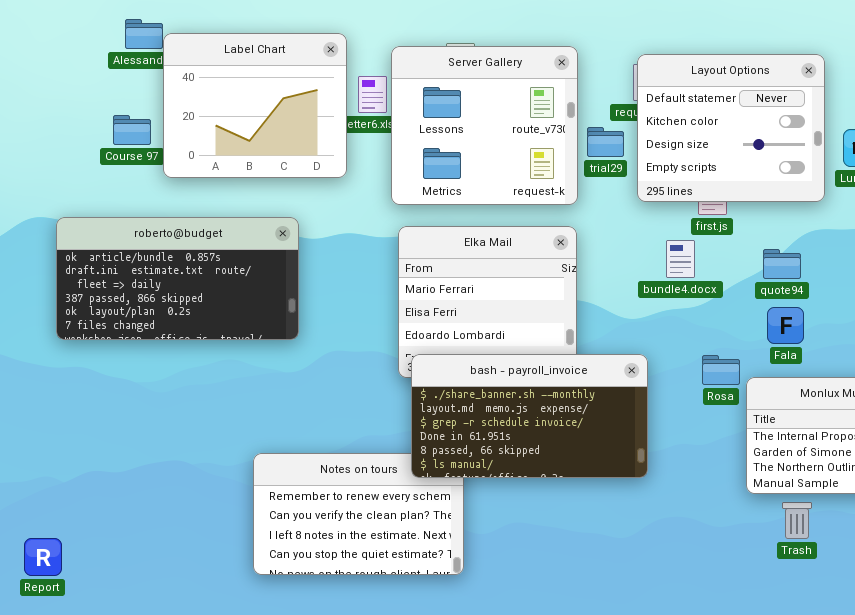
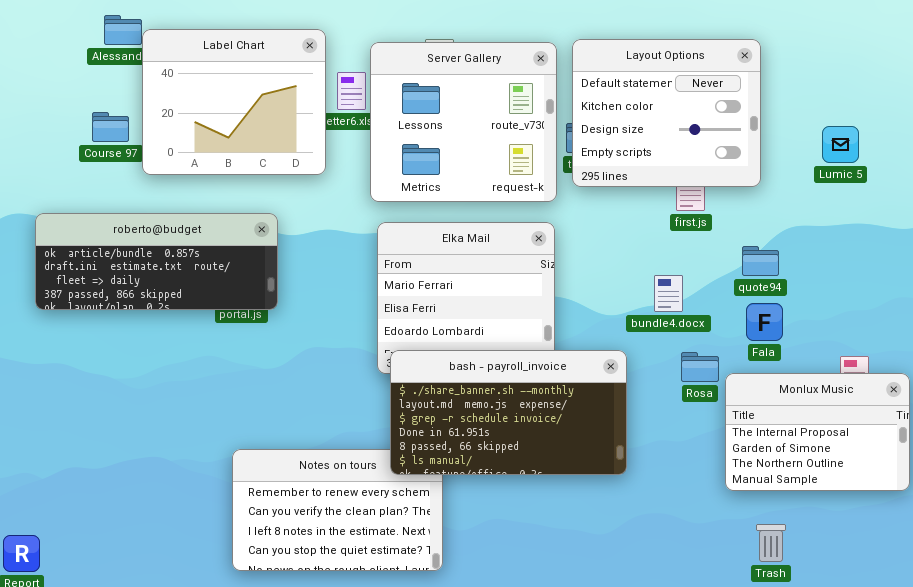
Layout Options: [637,54,825,202] -> [572,39,761,187], moved
roberto@budget: [56,217,299,340] -> [35,213,278,310], resized
bundle4.docx: [666,240,695,278] -> [654,275,683,312], moved
Trash: [782,502,812,539] -> [756,524,786,562], moved

